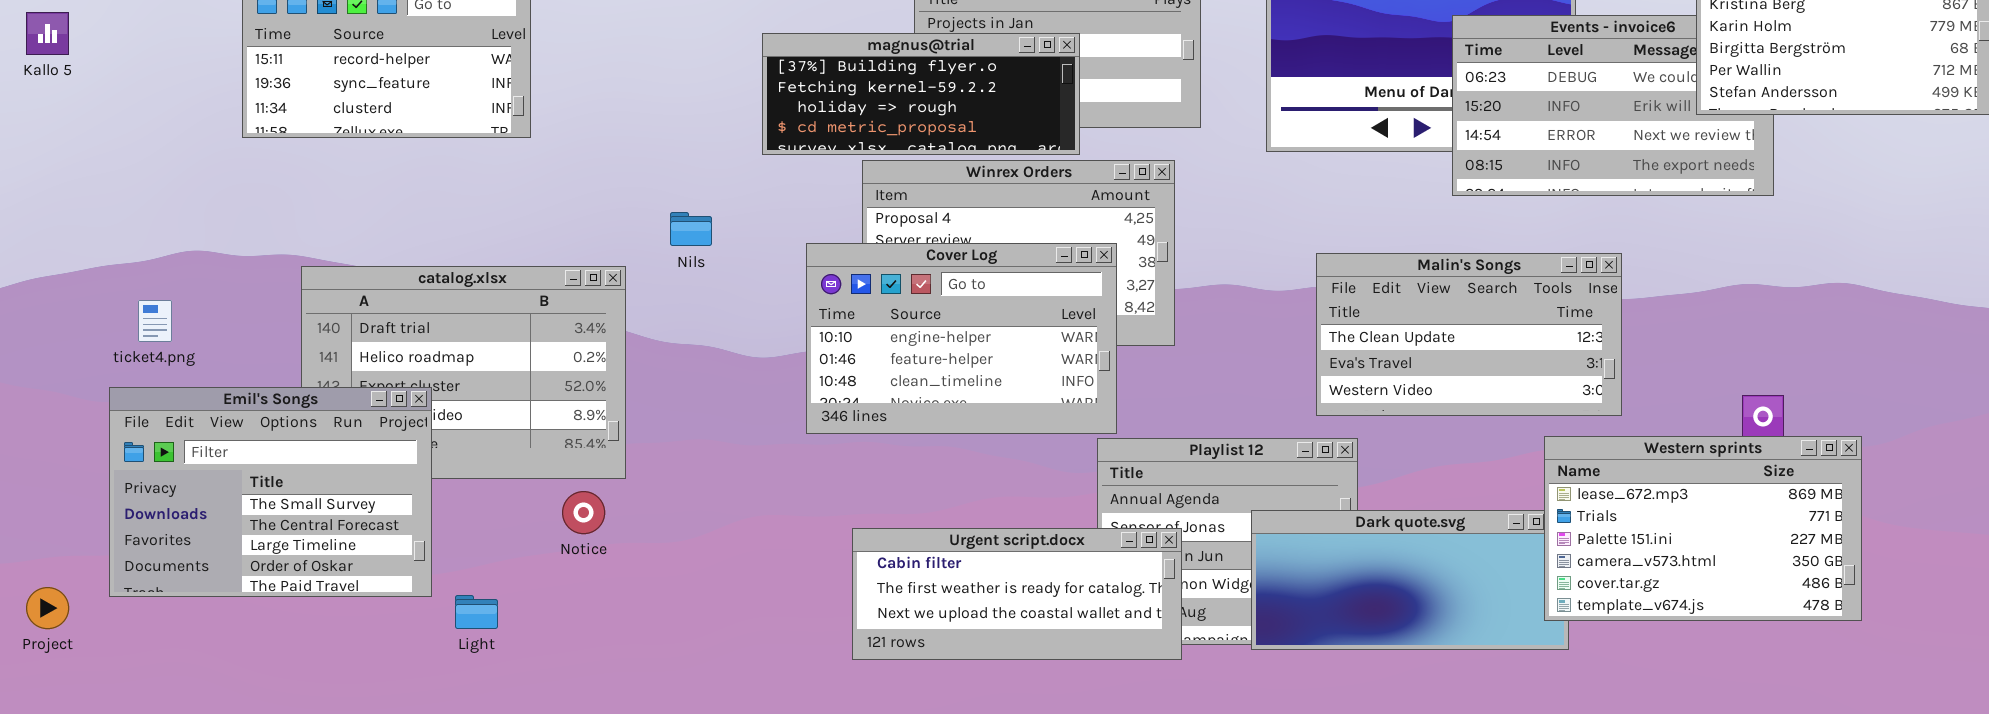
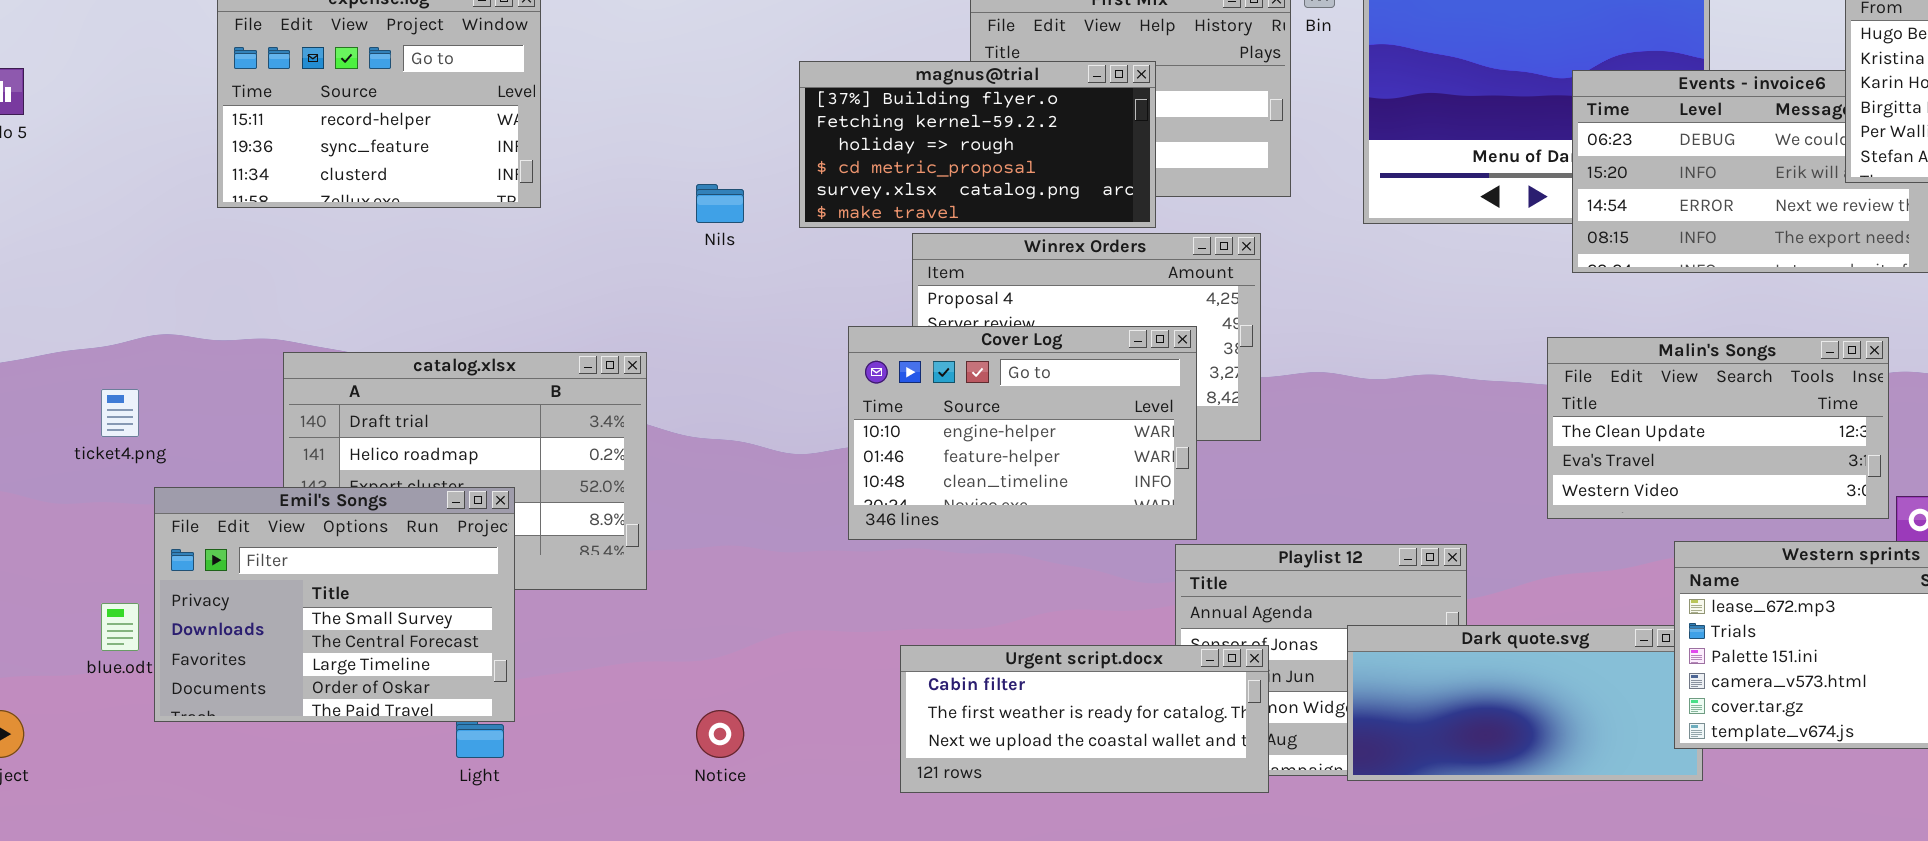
magnus@trial: [762,33,1080,155] -> [799,61,1156,228], resized
Nils: [670,212,712,246] -> [696,184,744,223], moved
Malin's Songs: [1316,253,1622,416] -> [1547,337,1889,519], moved
Emil's Songs: [109,387,432,597] -> [154,487,515,722], moved
Notice: [562,491,605,534] -> [696,710,744,758], moved

